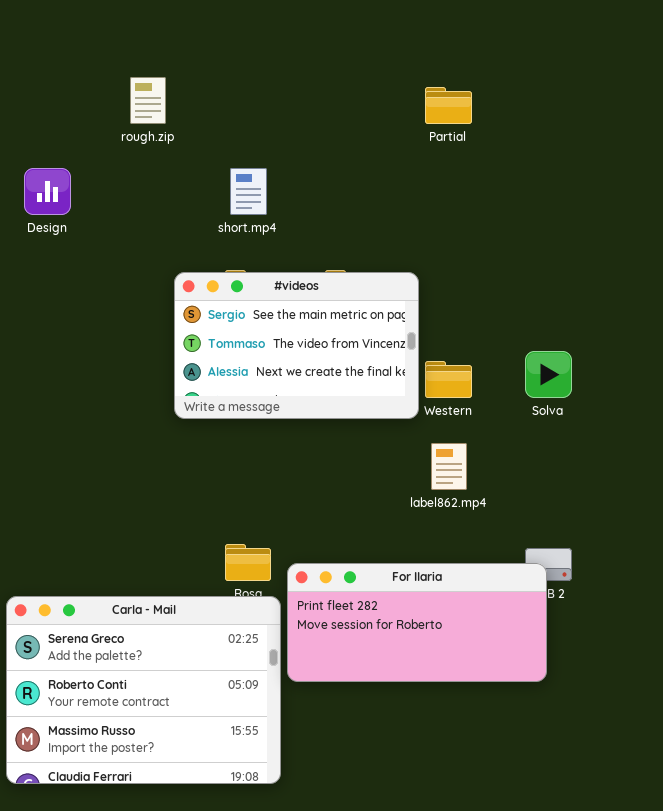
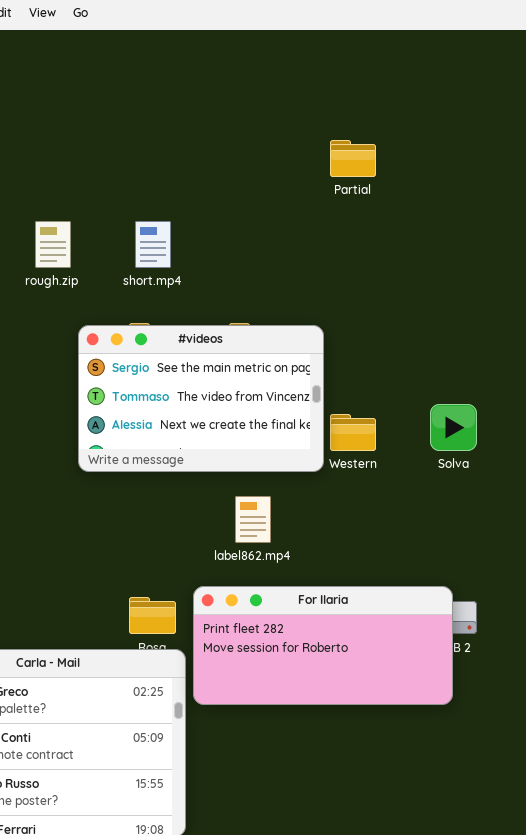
rough.zip: [130,77,166,124] -> [35,221,71,268], moved
label862.mp4: [431,443,467,490] -> [235,496,271,543], moved
For Ilaria: [287,563,547,682] -> [193,586,453,705], moved

